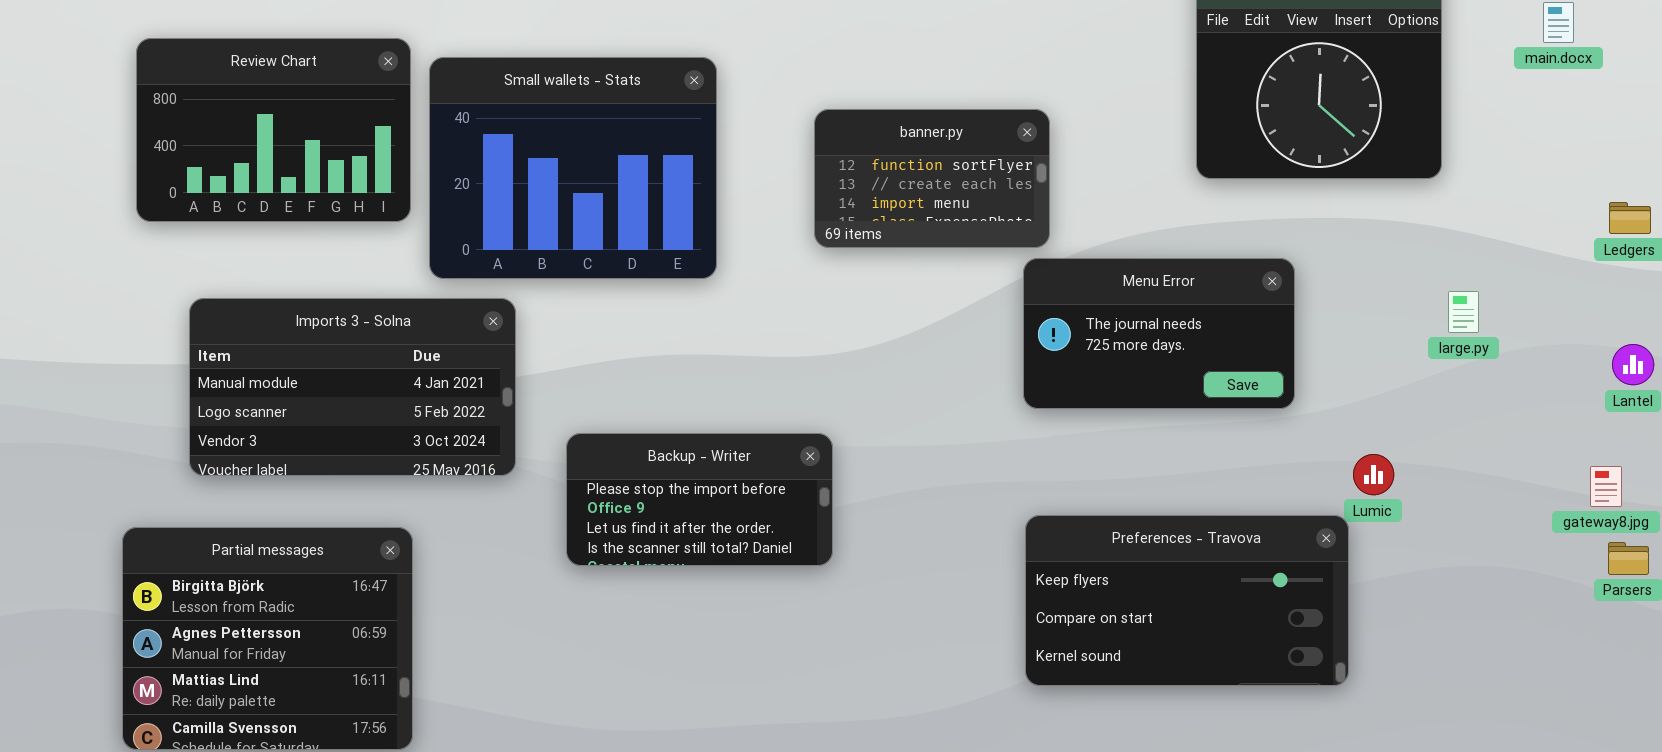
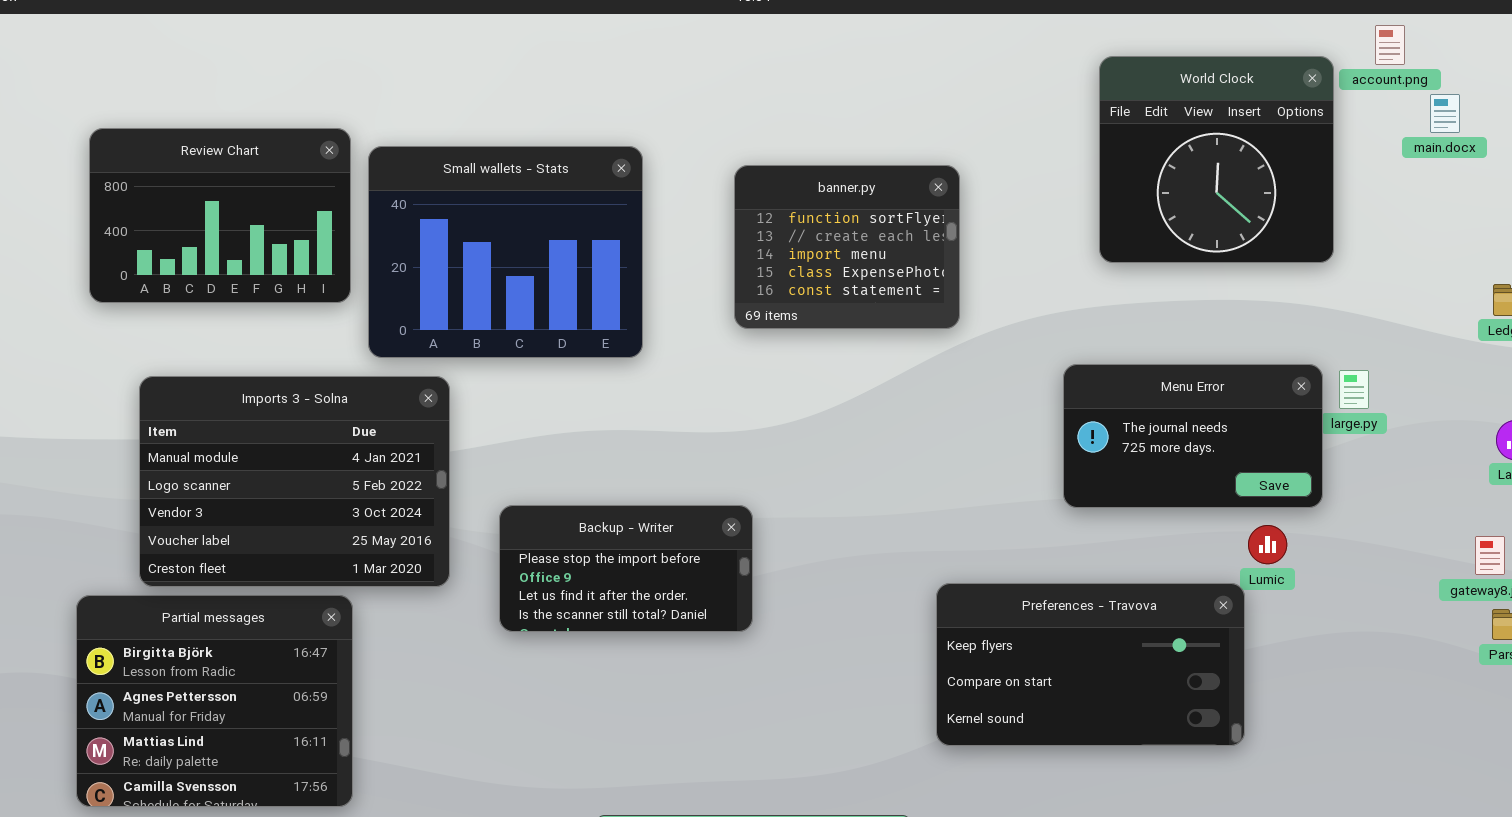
banner.py: [814,109,1050,248] -> [734,165,960,329], resized
Menu Error: [1023,258,1295,409] -> [1063,364,1323,508], moved
Imports 3 - Solna: [189,298,516,476] -> [139,376,450,587], resized

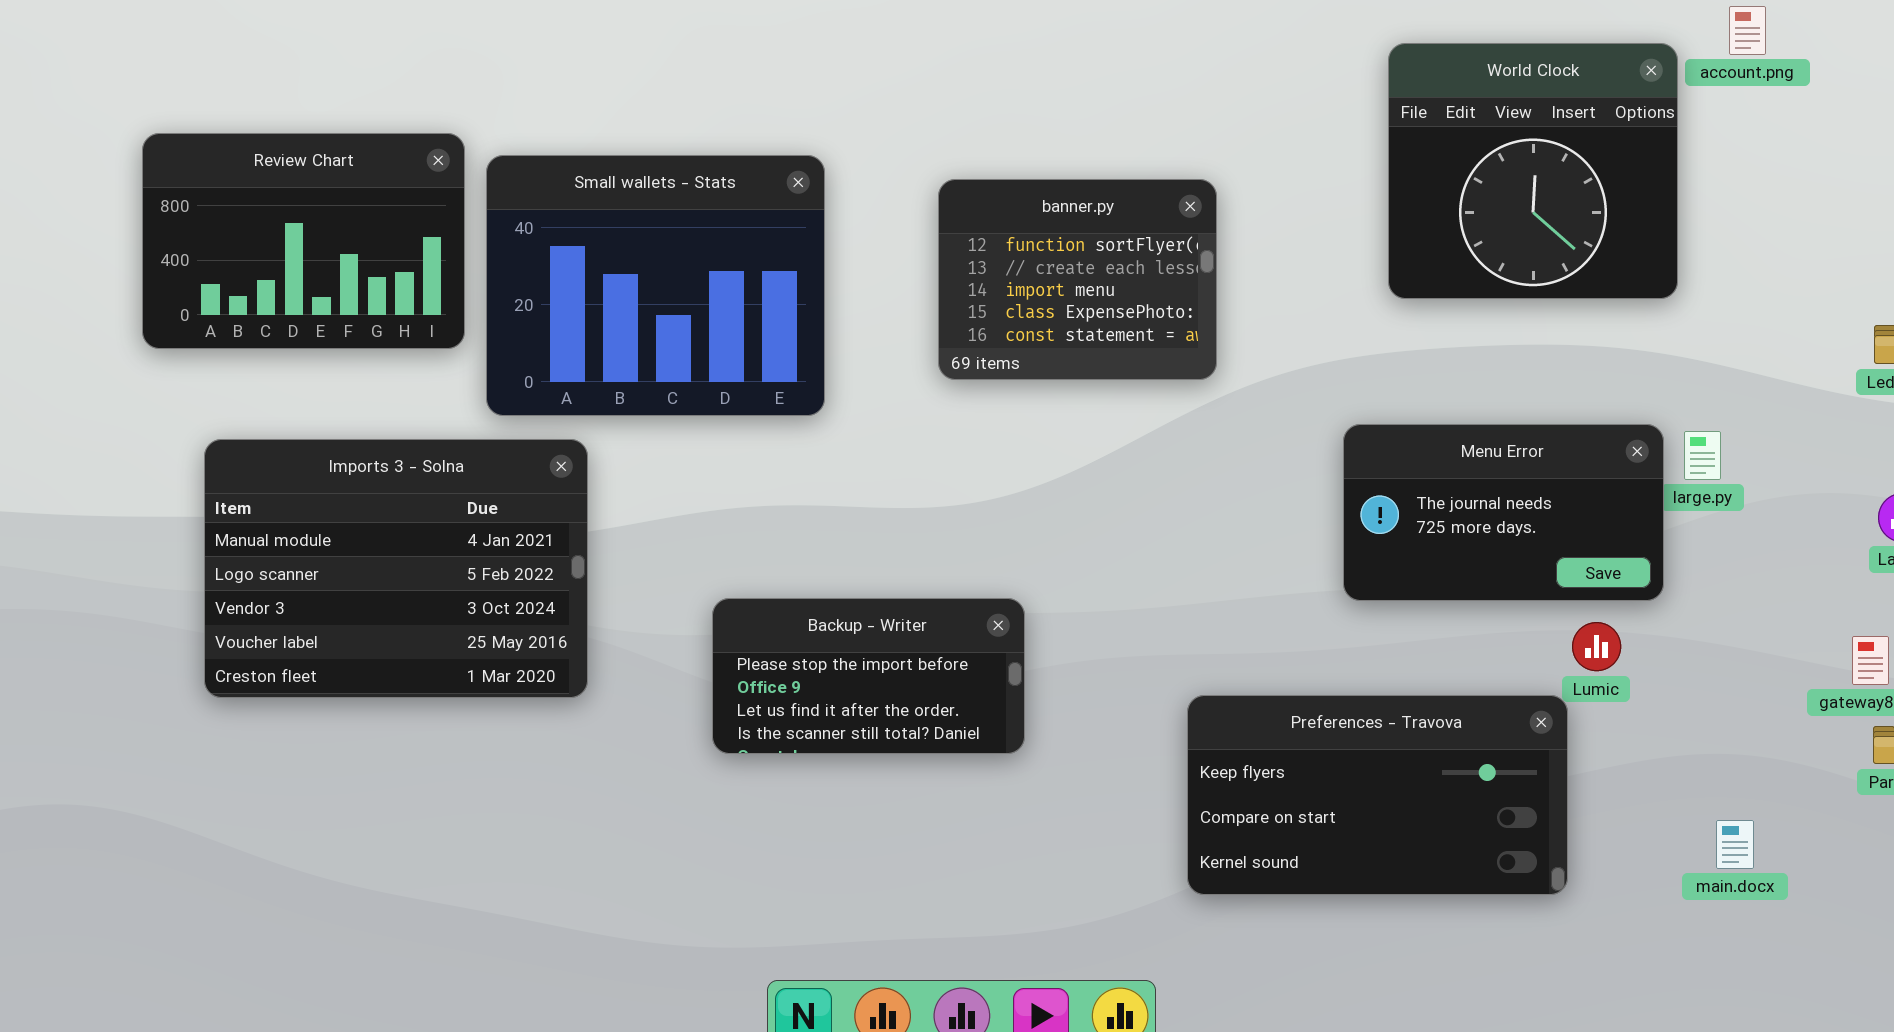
main.docx: [1430,94,1460,133] -> [1716,820,1754,869], moved
Backup - Writer: [499,505,753,632] -> [712,598,1025,754], moved
Partial messages: [76,595,353,807] -> none, closed

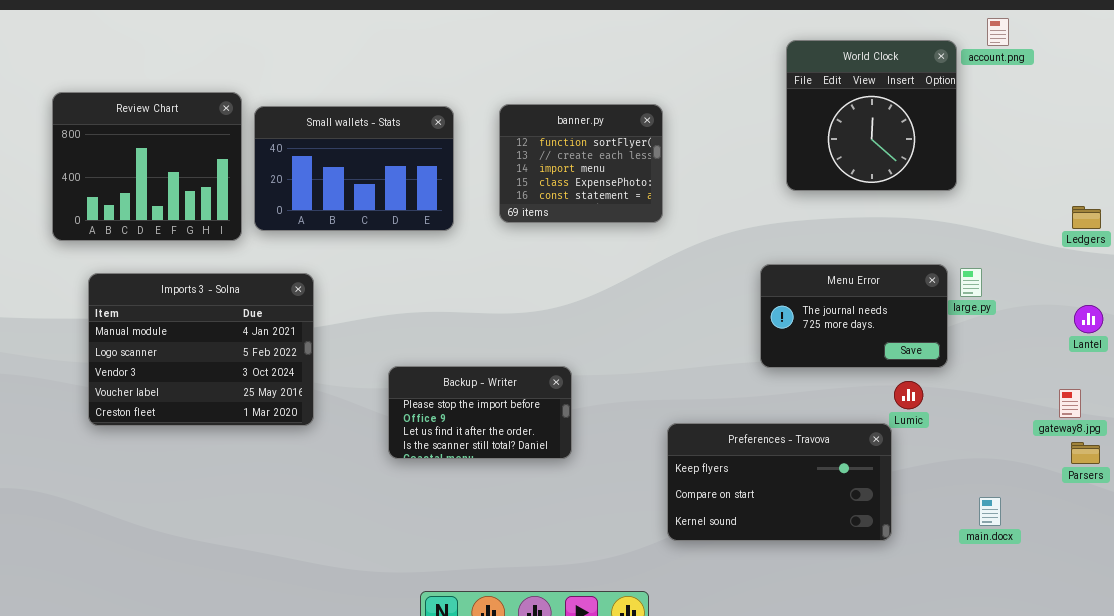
Review Chart: [142,133,465,349] -> [52,92,242,241], resized
Small wallets - Stats: [486,155,825,416] -> [254,106,454,231], resized
banner.py: [938,179,1217,380] -> [499,104,663,223], moved

